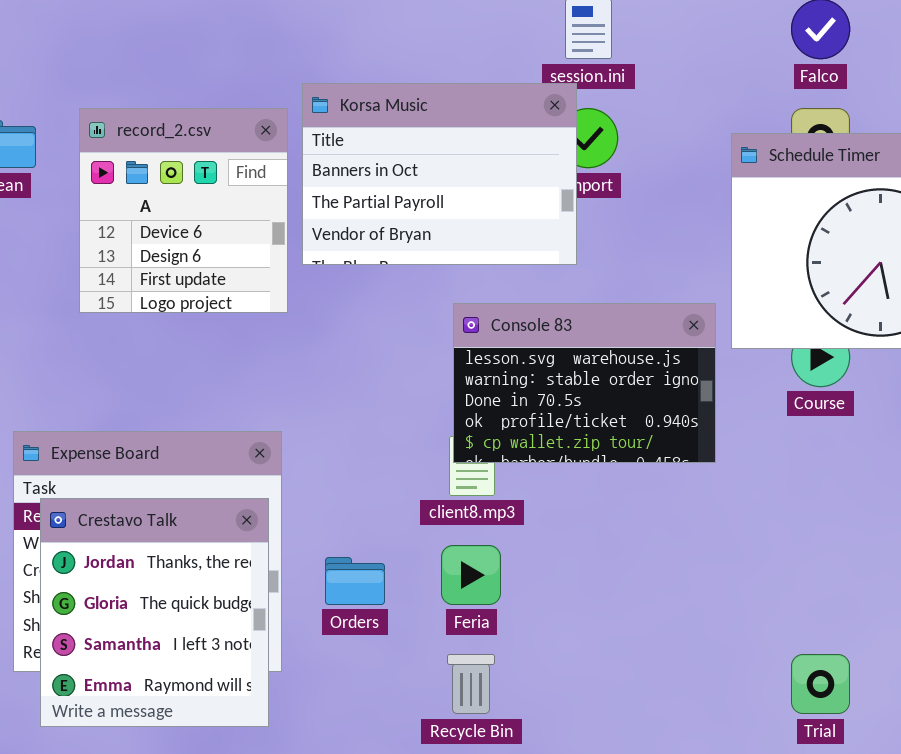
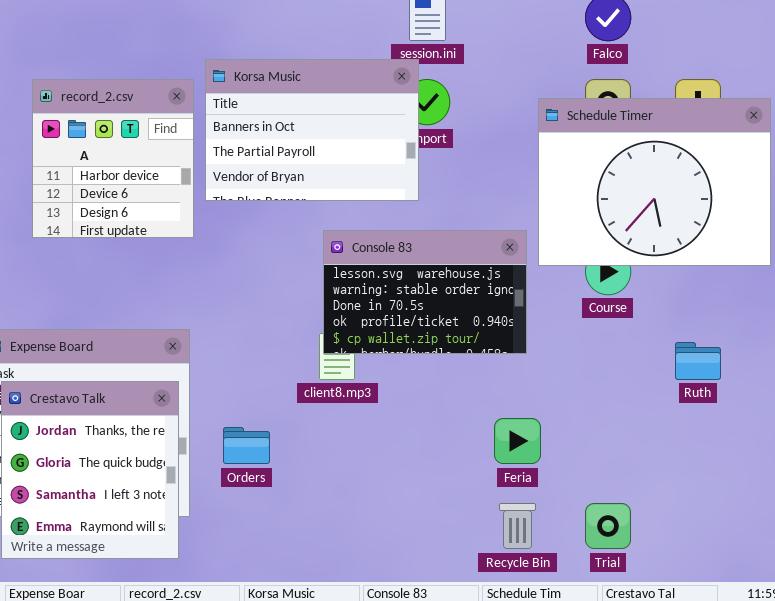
record_2.csv: [79,108,288,313] -> [32,79,194,238], scrolled up 1 row
Feria: [441,545,501,605] -> [494,418,541,464], moved
Recycle Bin: [447,654,495,714] -> [499,503,536,549], moved

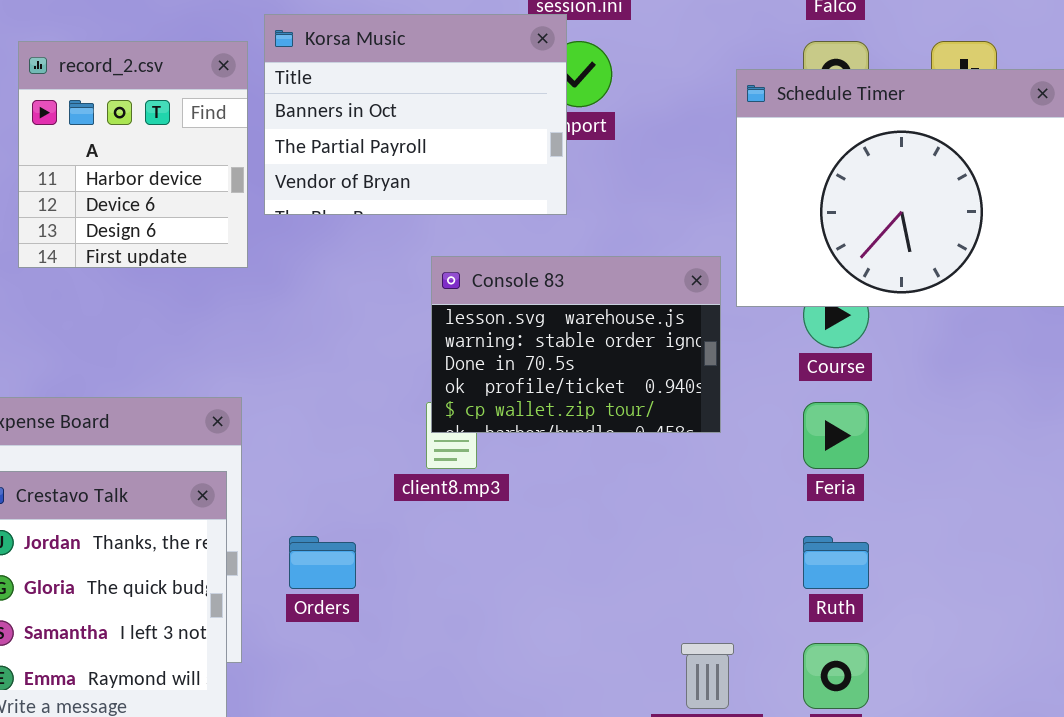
Ruth: [675,342,721,380] -> [803,536,869,589], moved
Feria: [494,418,541,464] -> [803,402,869,469], moved

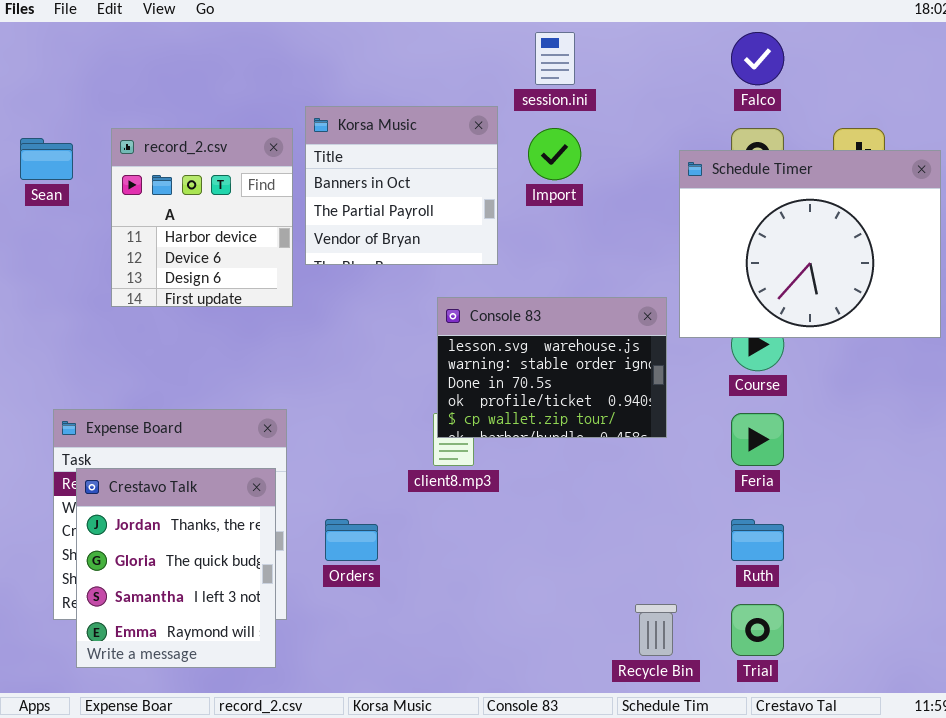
Korsa Music: [264,14,567,215] -> [305,106,498,265], resized

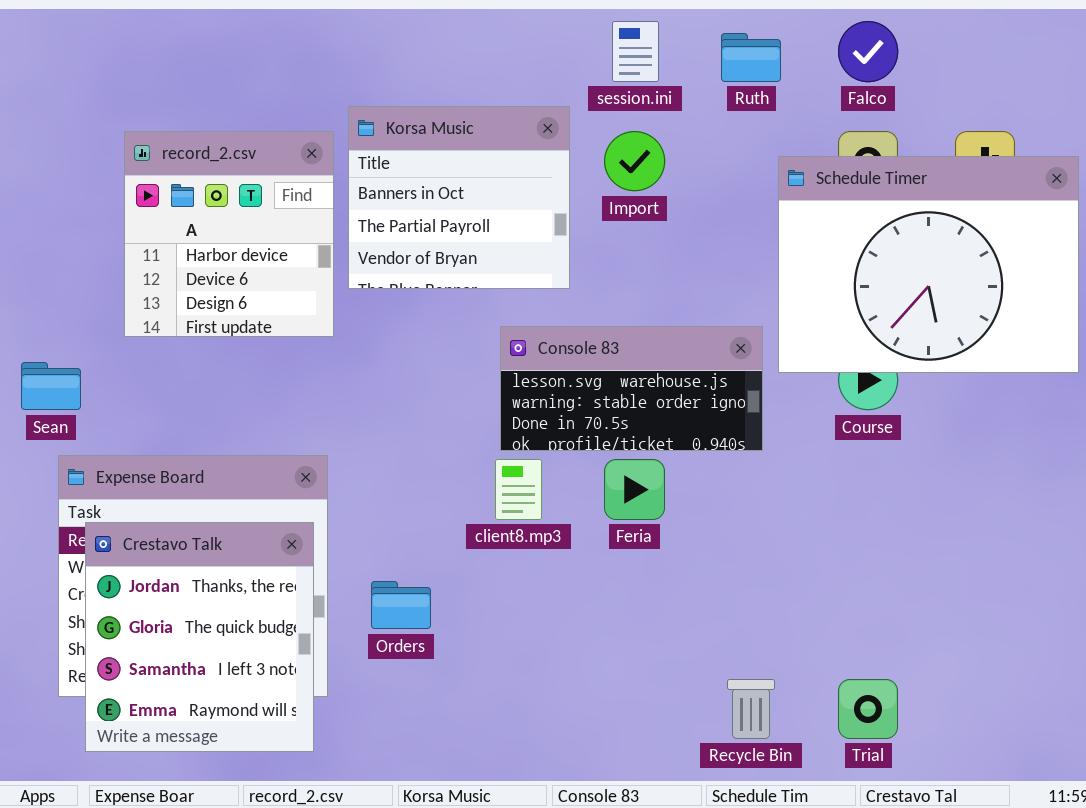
Sean: [20,138,73,180] -> [21,362,81,410], moved
Console 83: [437,297,667,438] -> [500,326,763,451], resized
Feria: [731,413,784,466] -> [604,459,665,520], moved
Ruth: [731,519,784,561] -> [721,33,781,82], moved

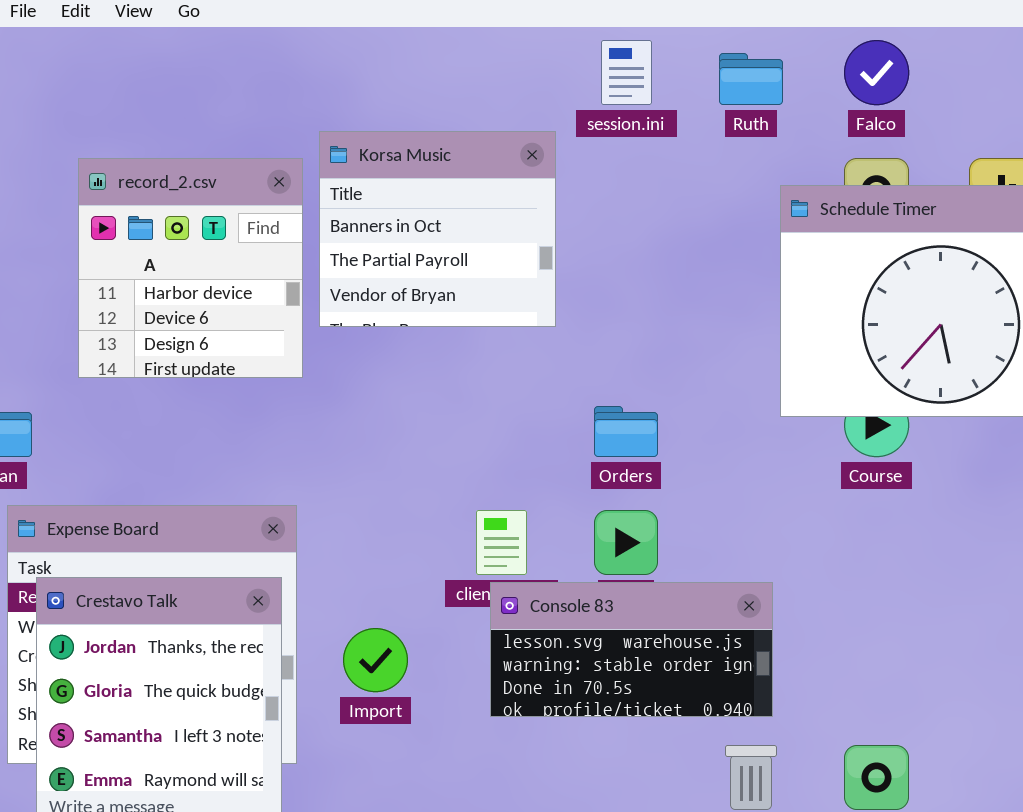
Import: [604,131,665,191] -> [343,628,408,692], moved
Console 83: [500,326,763,451] -> [490,582,773,717], moved
Orders: [371,581,431,629] -> [594,406,658,457], moved

